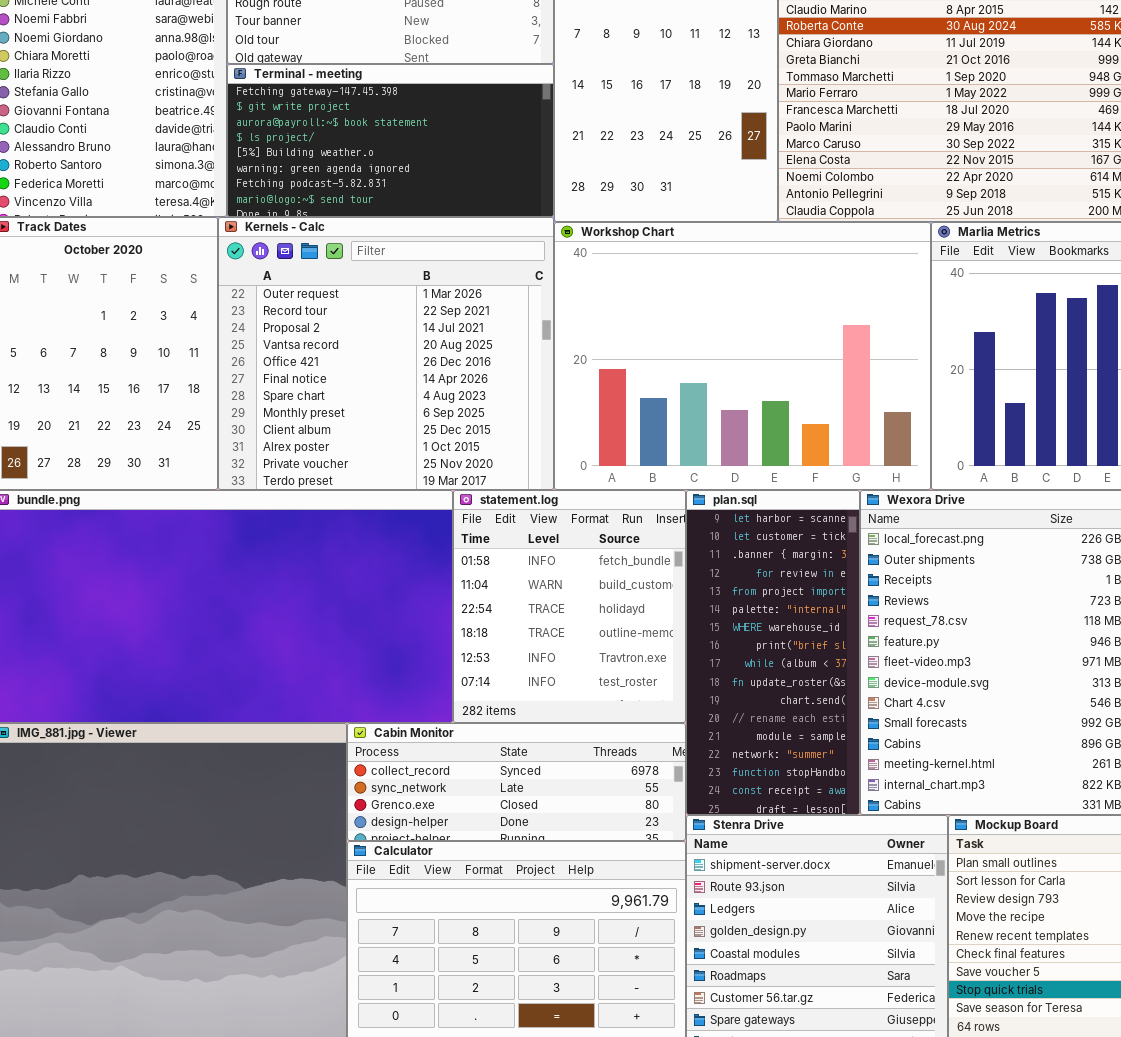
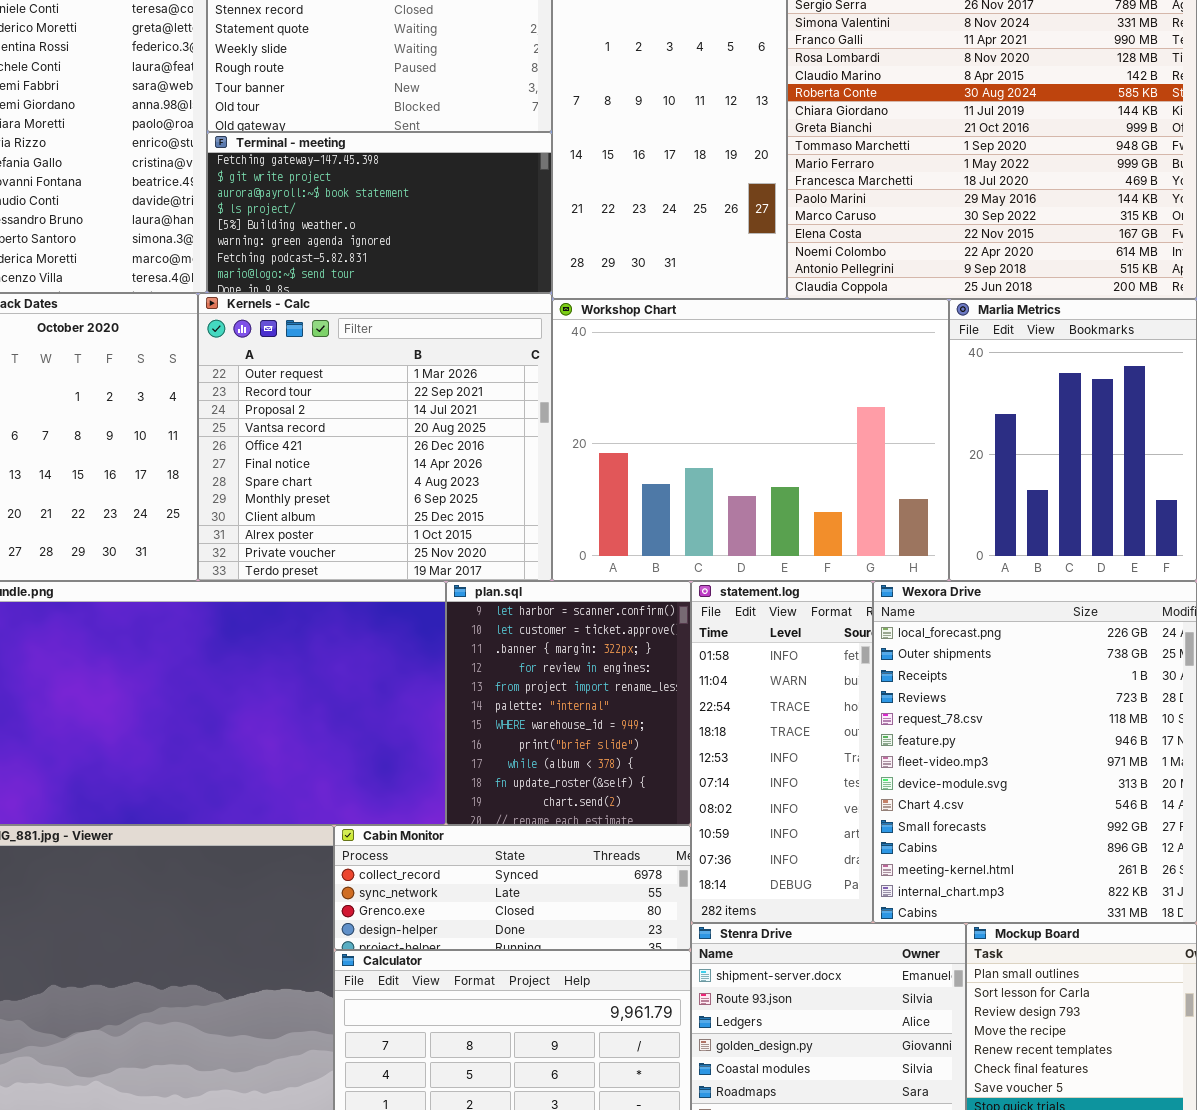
statement.log: [453,490,686,723] -> [691,581,873,923], moved, resized
plan.sql: [686,490,860,815] -> [446,581,691,825], moved, resized

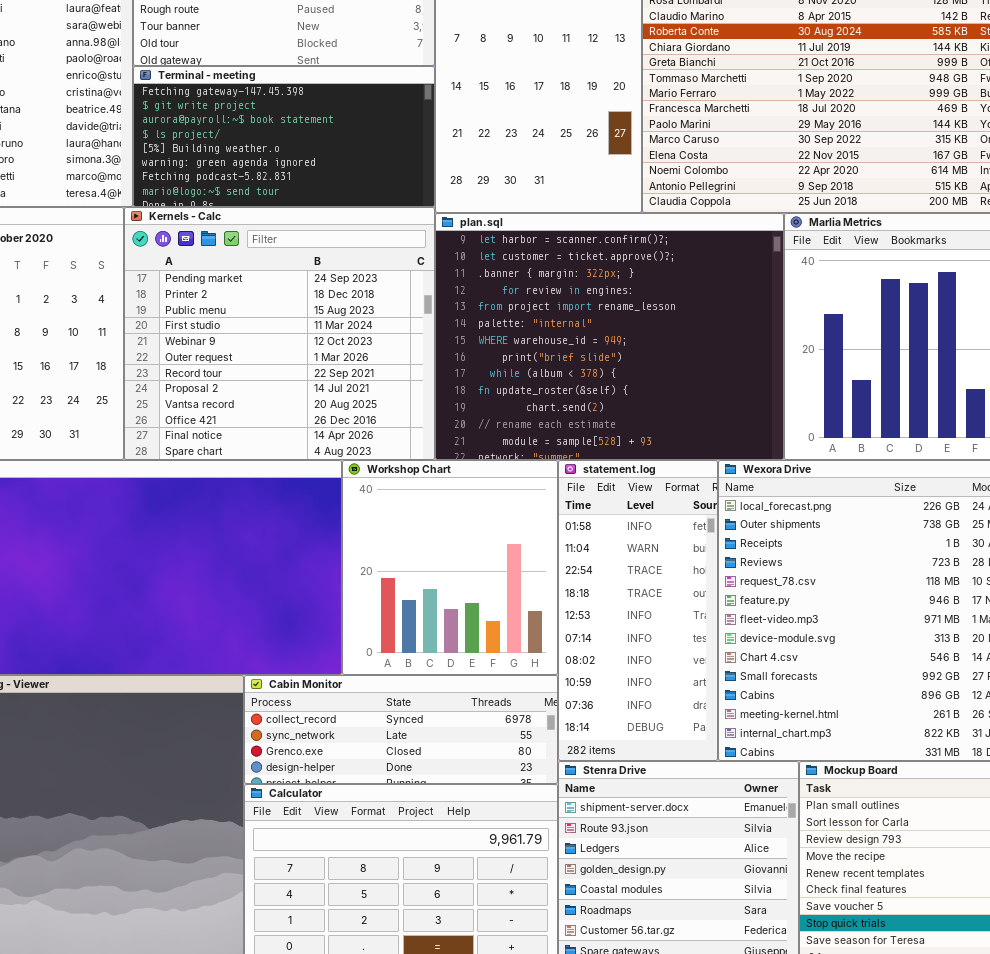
Kernels - Calc: [198,293,552,581] -> [124,207,435,460], scrolled up 5 rows
Workshop Chart: [552,299,949,581] -> [342,460,558,675], moved, resized
plan.sql: [446,581,691,825] -> [435,213,784,460], moved, resized

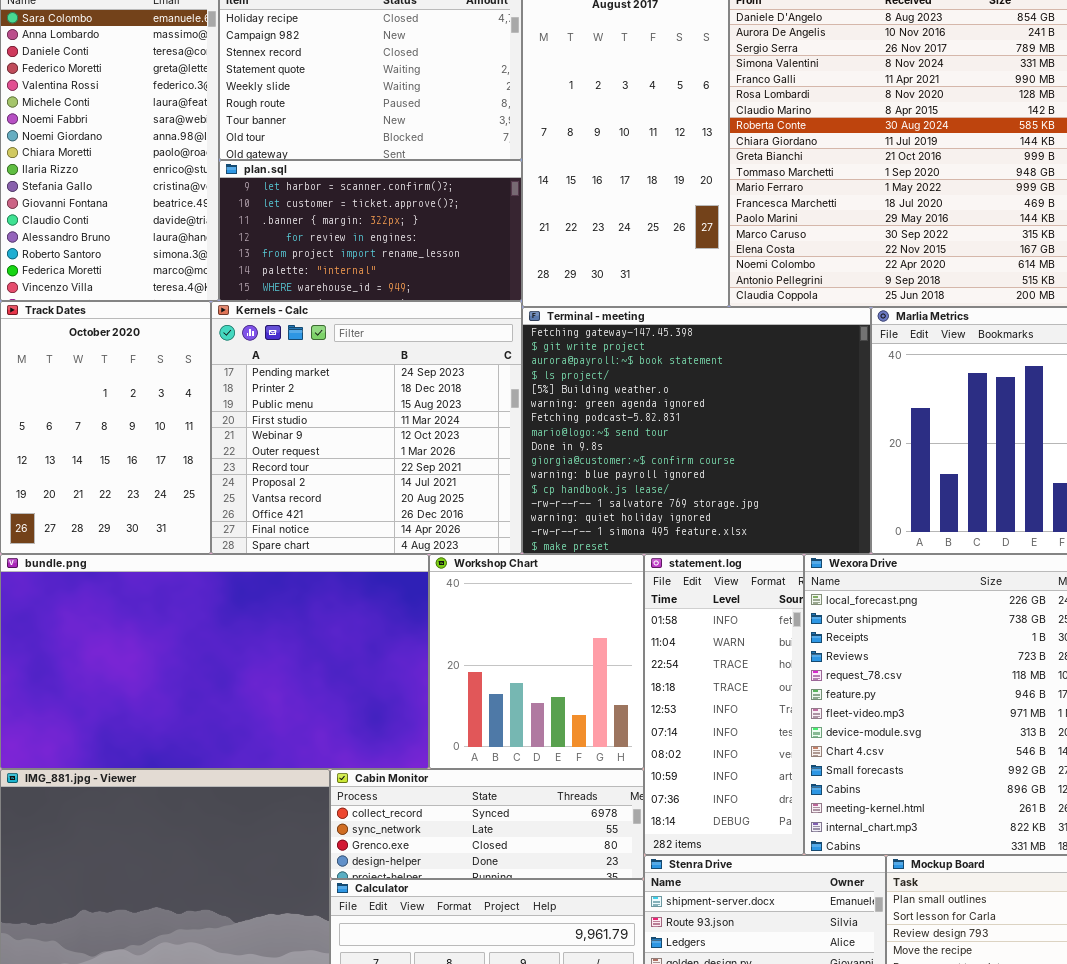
Terminal - meeting: [133,66,435,207] -> [522,307,871,554], moved, resized
plan.sql: [435,213,784,460] -> [219,160,522,301], moved, resized

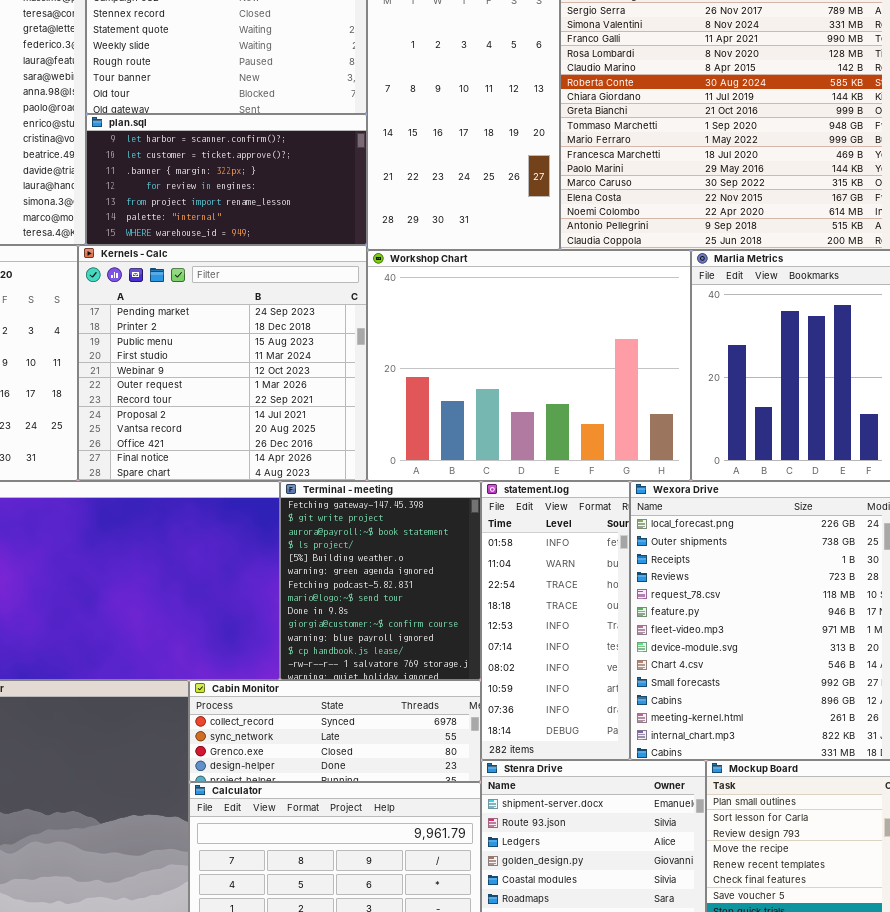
Terminal - meeting: [522,307,871,554] -> [280,481,481,680], moved, resized
Workshop Chart: [429,554,644,769] -> [367,250,691,481], moved, resized

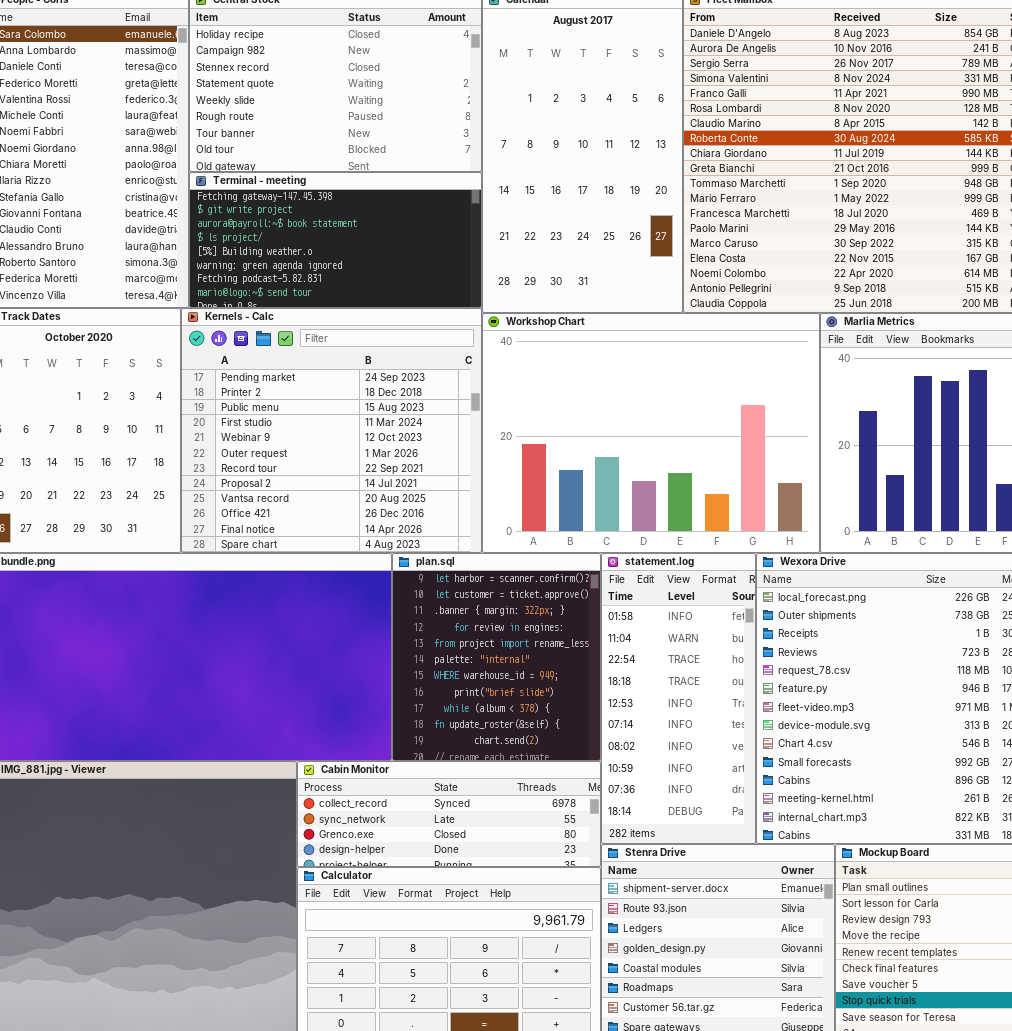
plan.sql: [86,114,367,245] -> [392,553,601,761], moved, resized
Terminal - meeting: [280,481,481,680] -> [189,172,482,308], moved, resized

